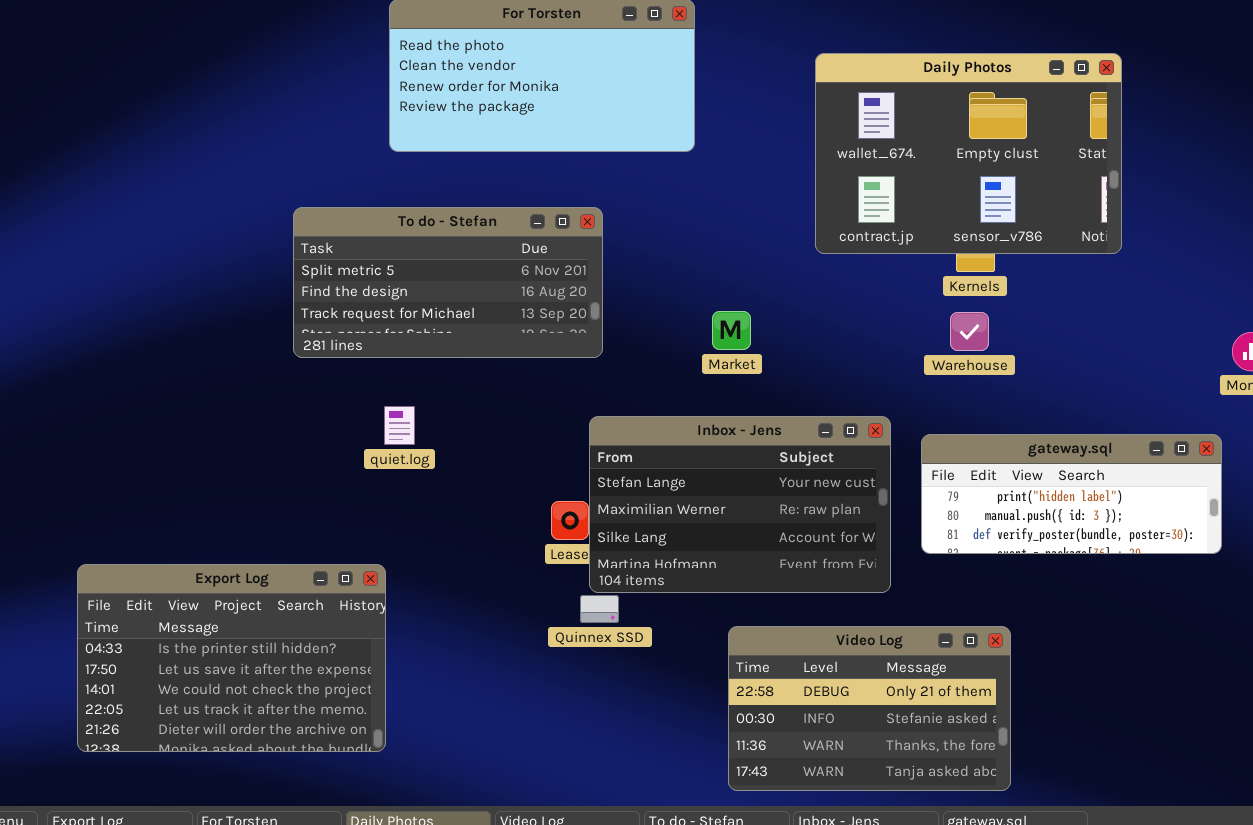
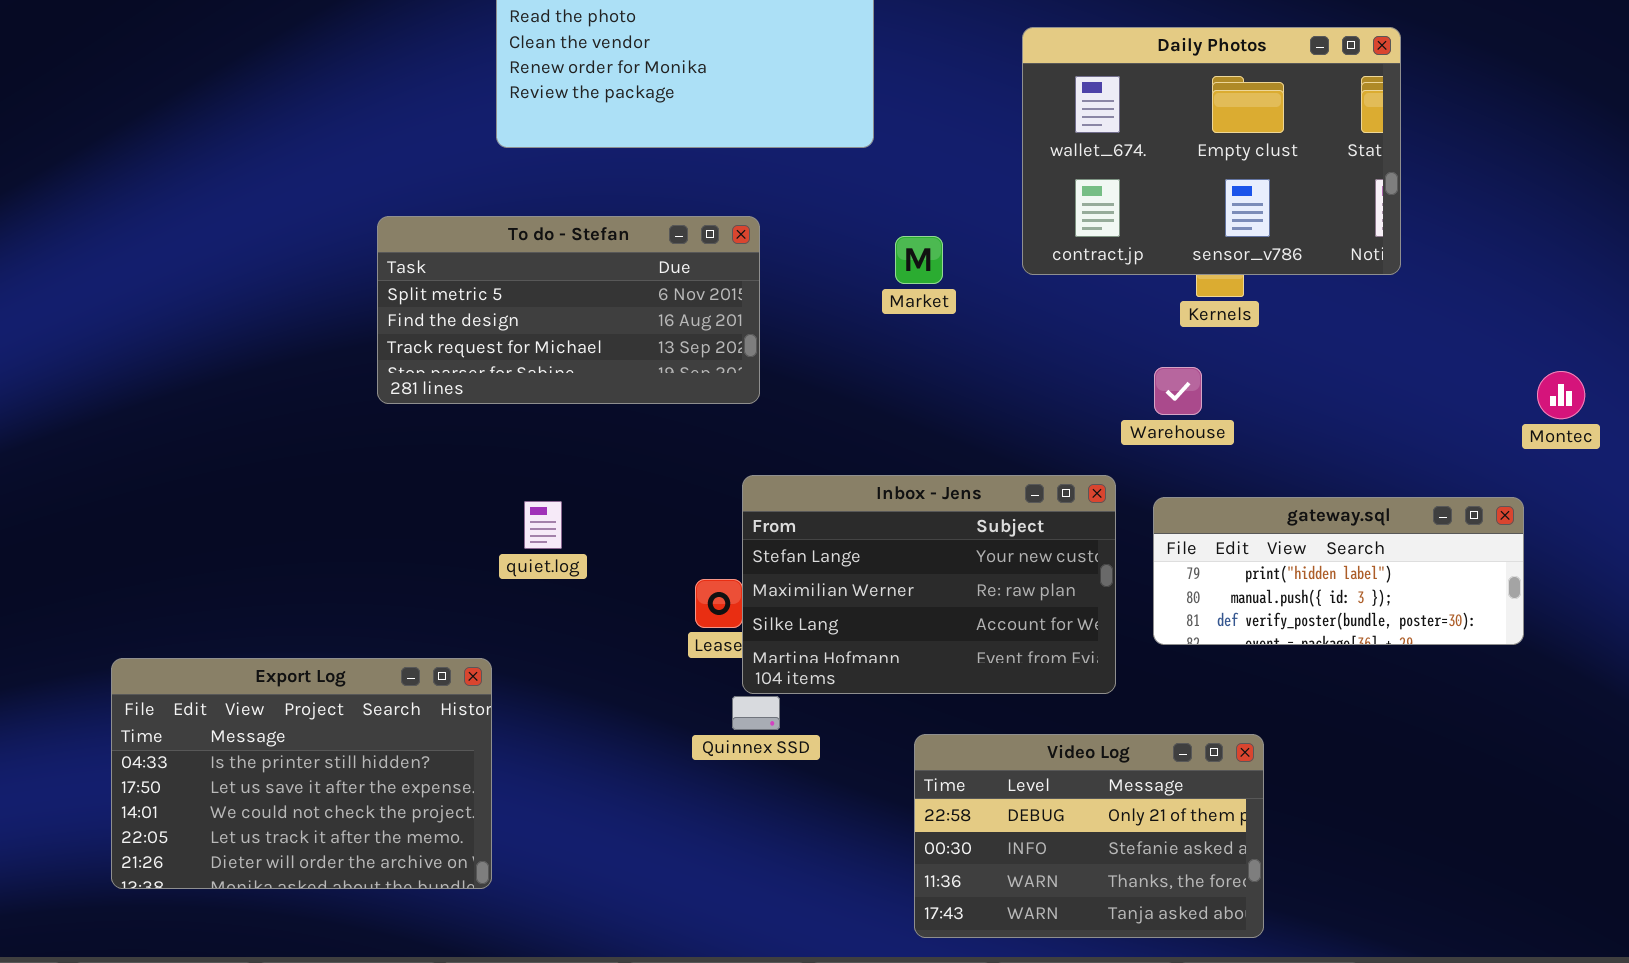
Market: [712,311,751,350] -> [895,236,943,284], moved
Warehouse: [950,312,989,351] -> [1154,367,1202,415], moved
quiet.log: [384,406,415,445] -> [524,501,562,549], moved

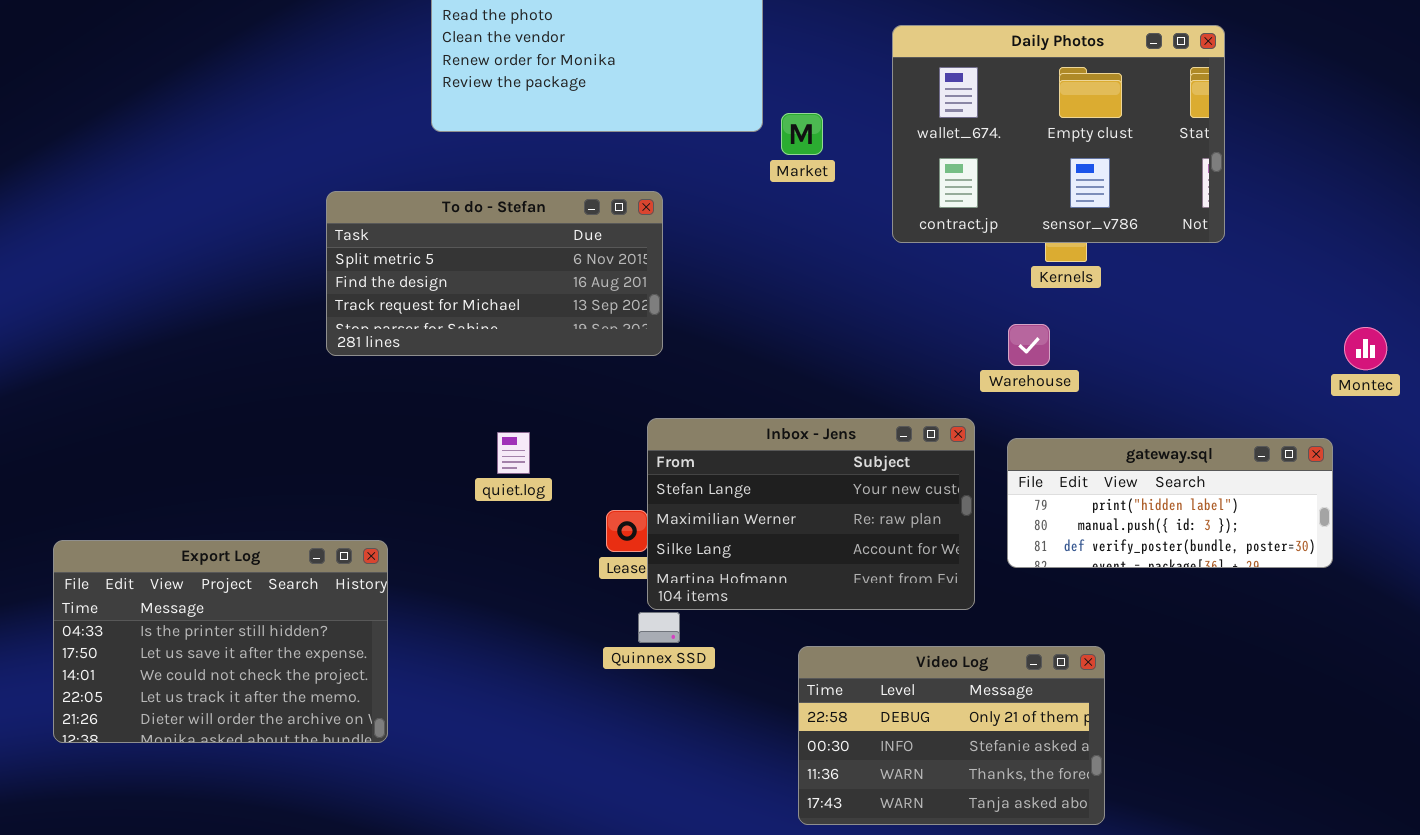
Market: [895,236,943,284] -> [781,113,823,155], moved
quiet.log: [524,501,562,549] -> [497,432,530,474], moved
Export Log: [111,658,492,889] -> [53,540,388,743], moved

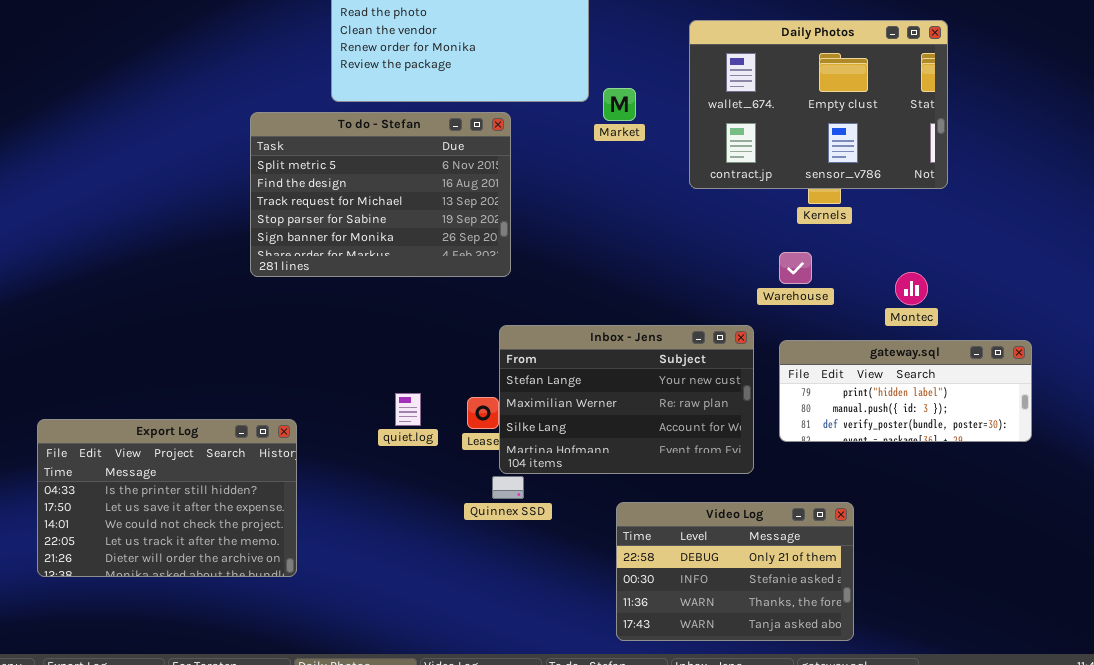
To do - Stefan: [326,191,663,356] -> [250,112,511,277], resized
Montec: [1344,327,1387,370] -> [895,272,928,305], moved
quiet.log: [497,432,530,474] -> [395,393,421,426], moved

